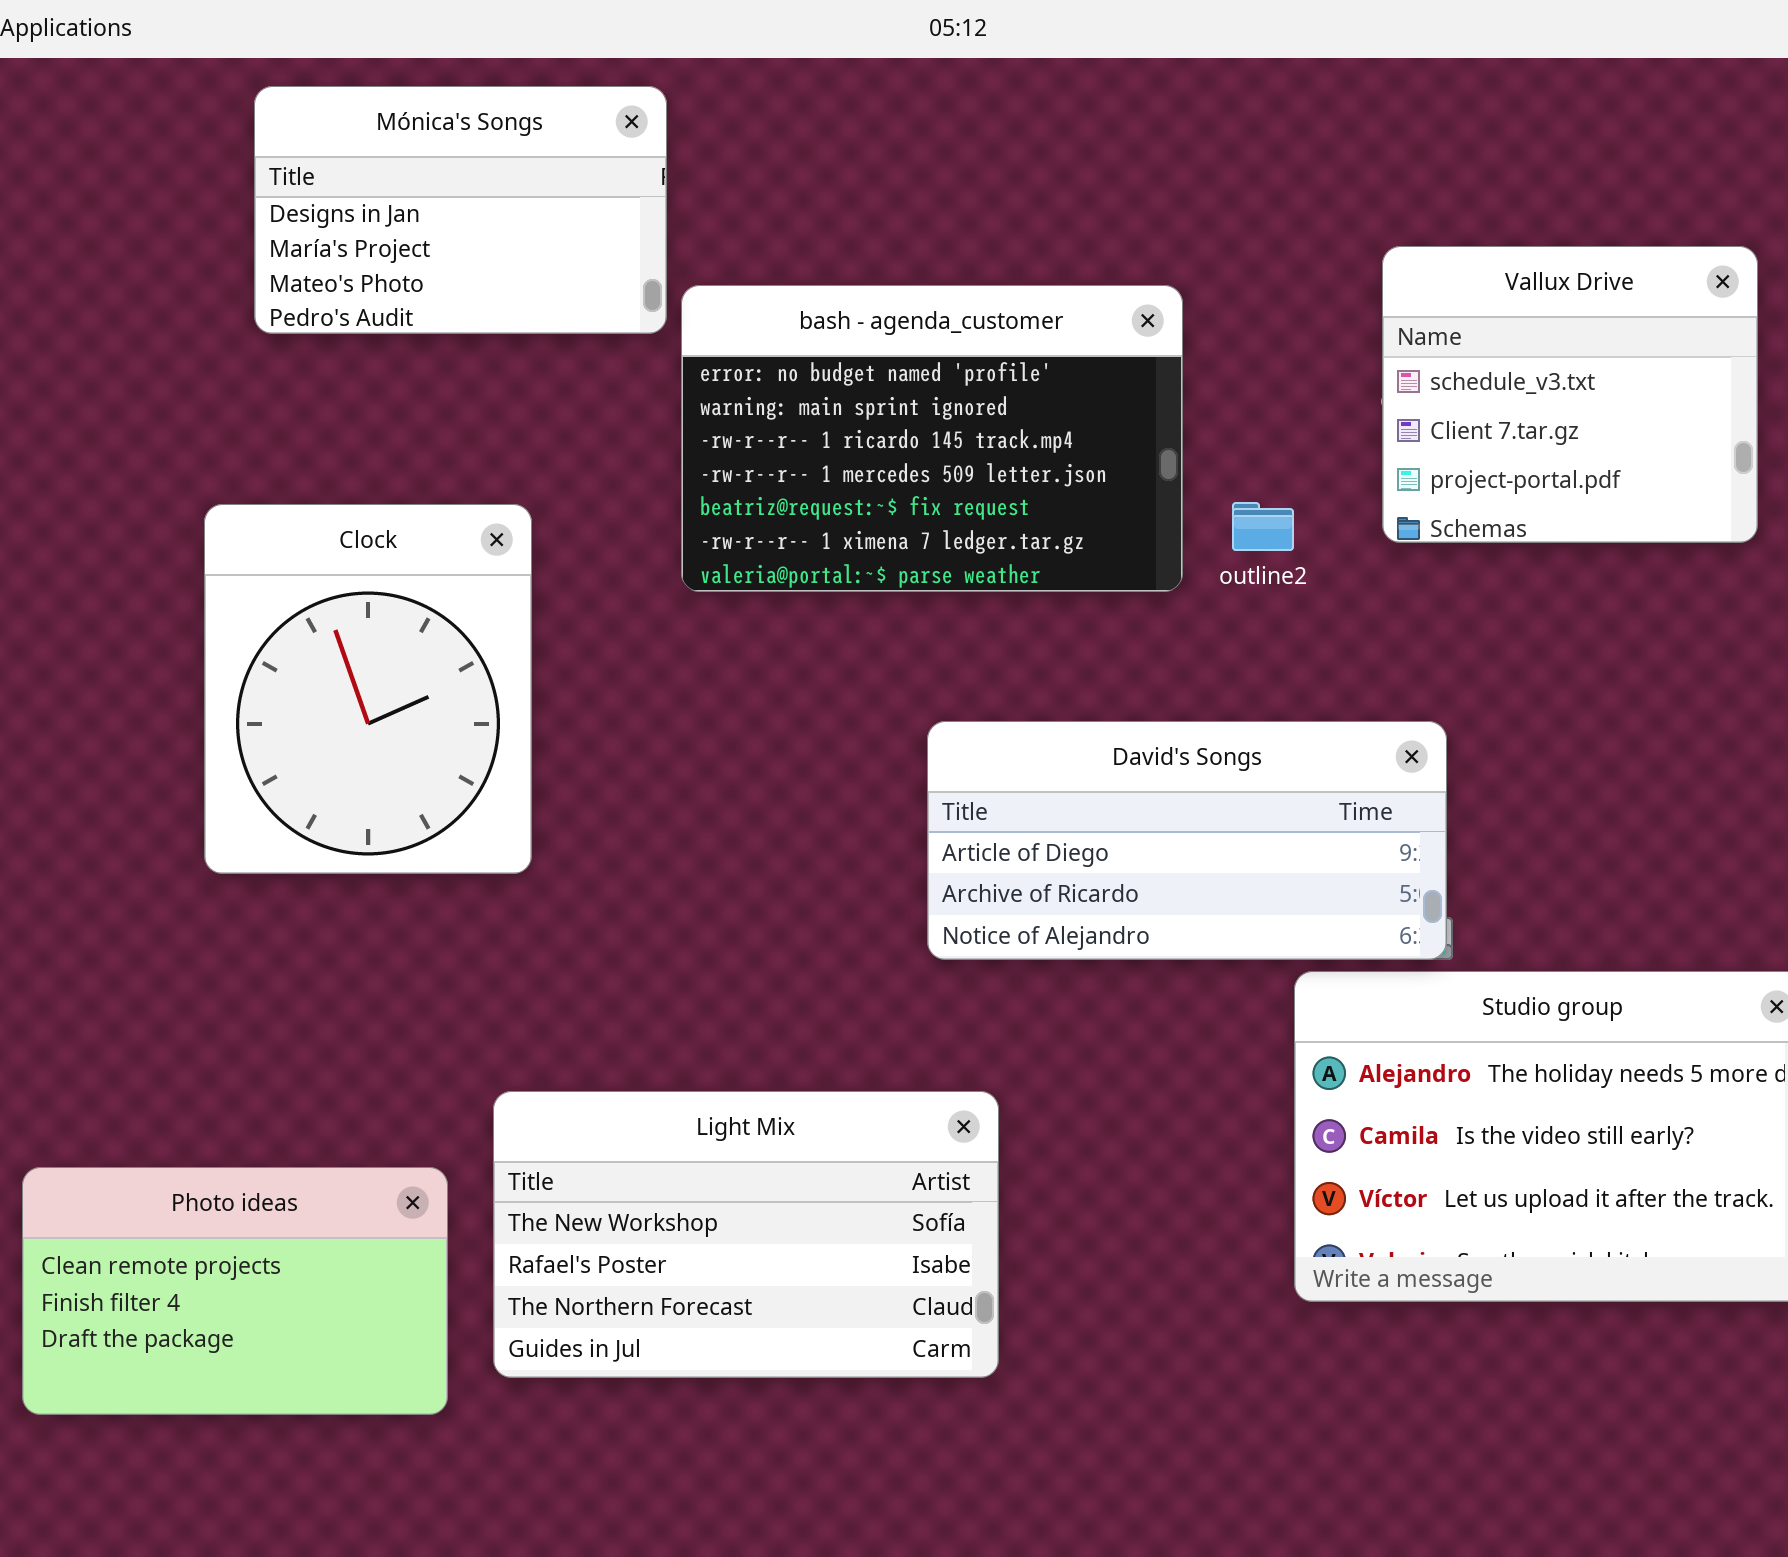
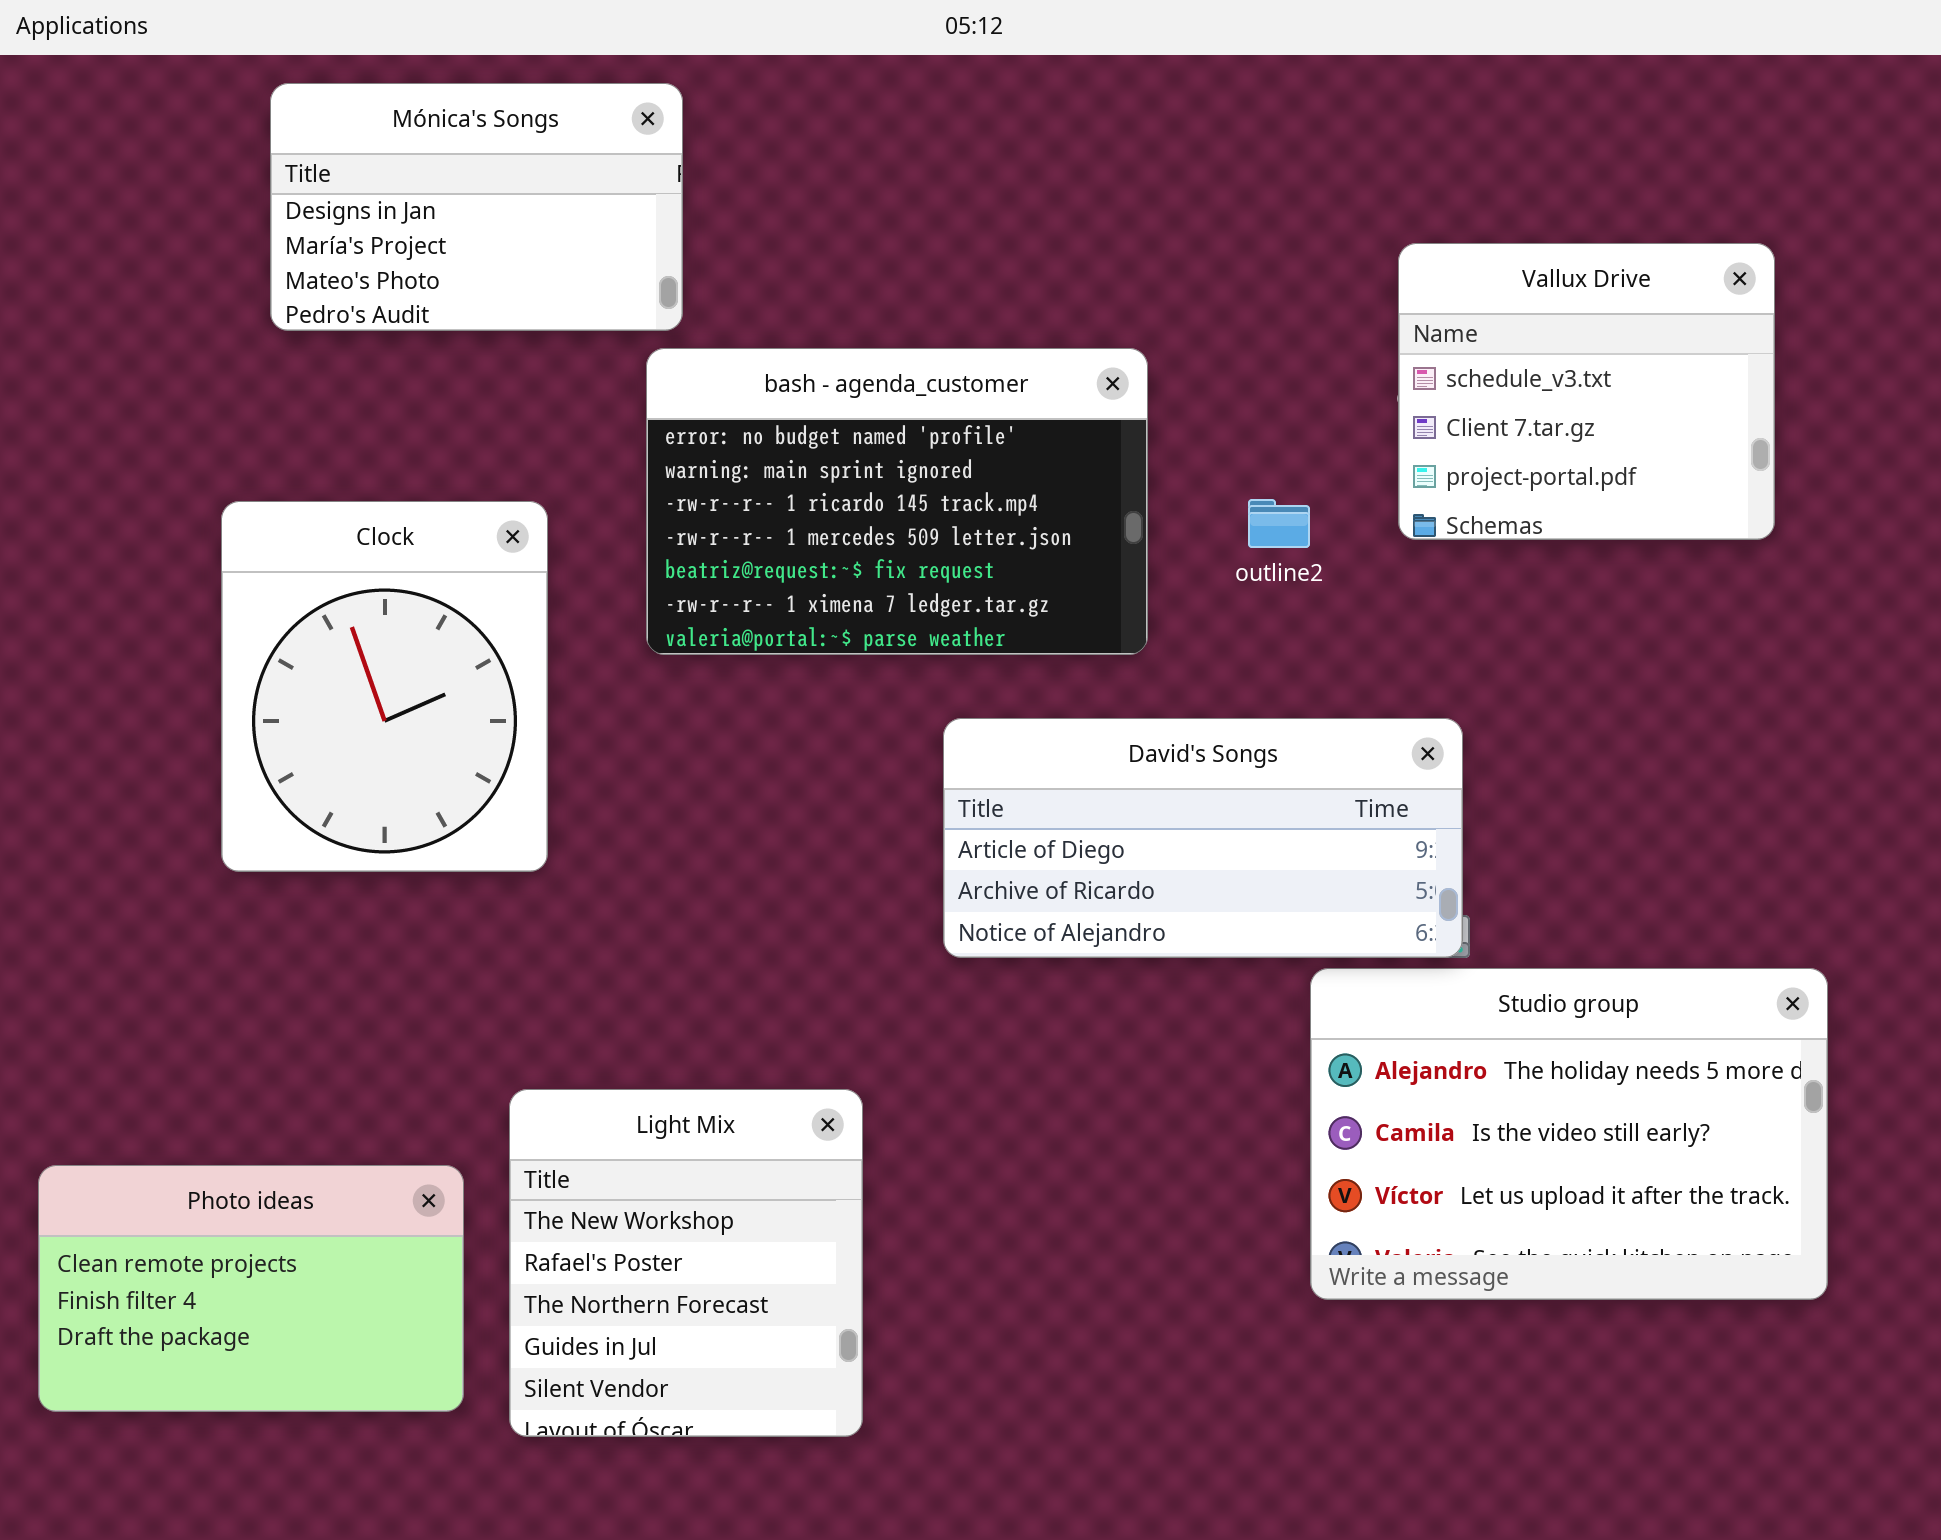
bash - agenda_customer: [681,285,1183,592] -> [646,348,1148,655], moved
Light Mix: [493,1091,999,1378] -> [509,1089,863,1437], resized

